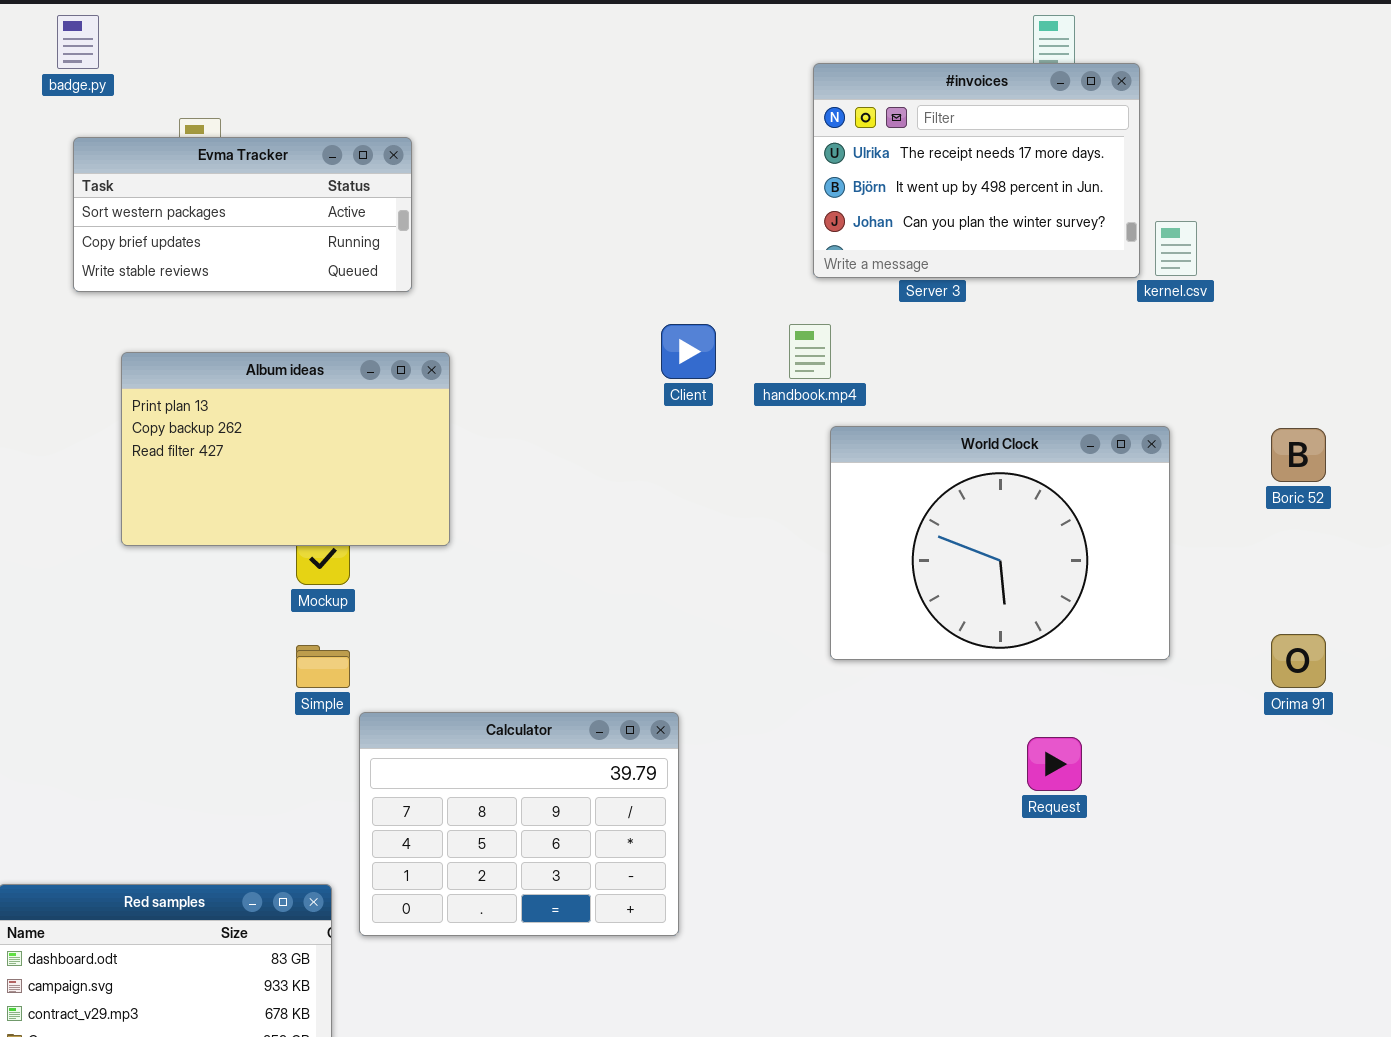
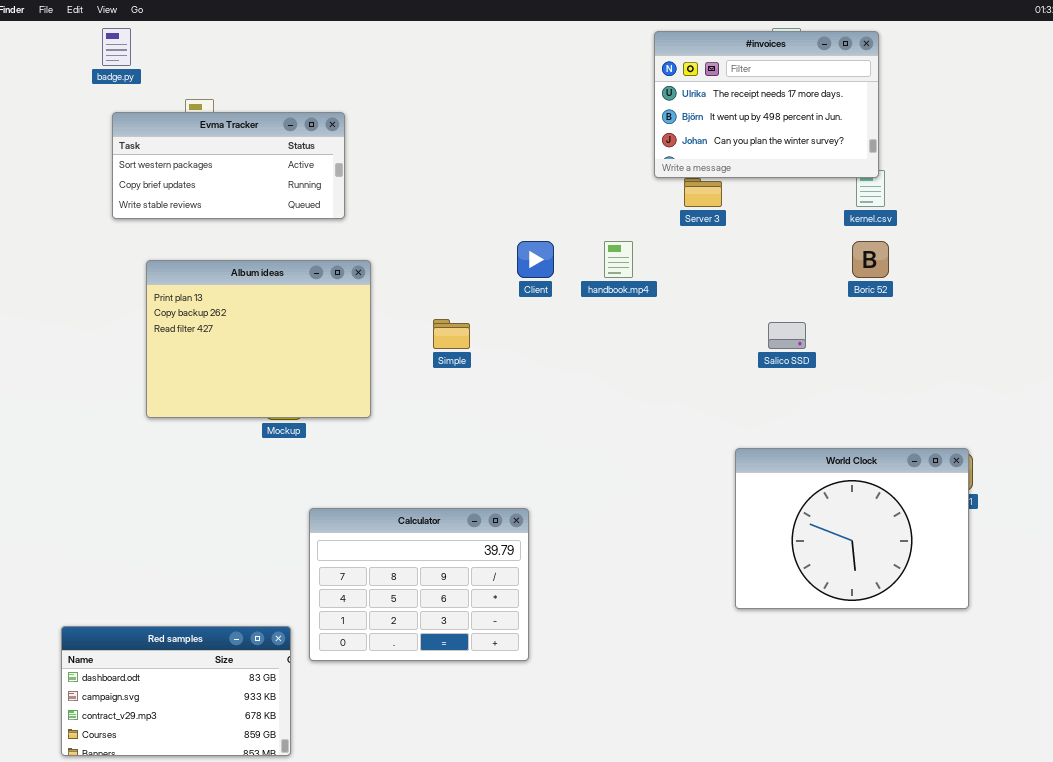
#invoices: [813,63,1140,278] -> [654,31,879,178], moved
Album ideas: [121,352,450,546] -> [146,260,371,418], resized
World Clock: [830,426,1170,660] -> [735,448,969,609], moved
Boric 52: [1271,428,1326,482] -> [852,241,889,278], moved
Simple: [296,645,350,688] -> [433,319,470,349], moved

